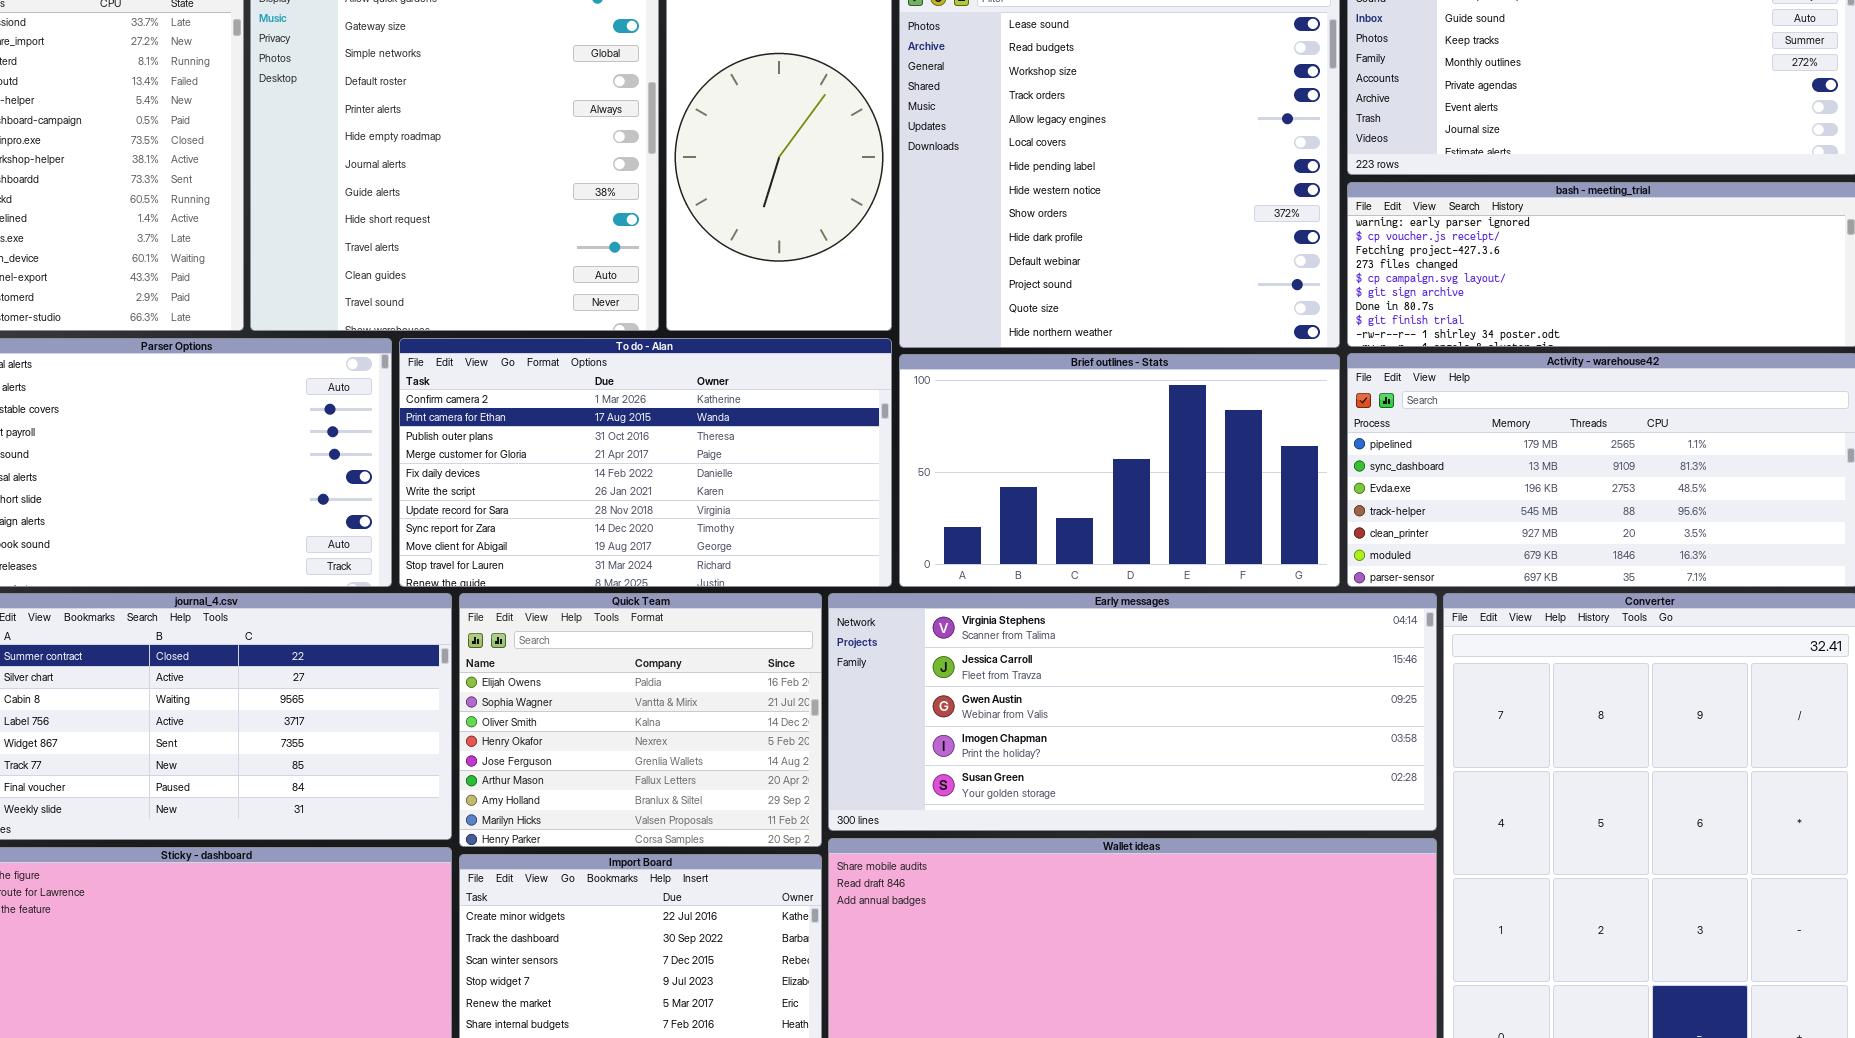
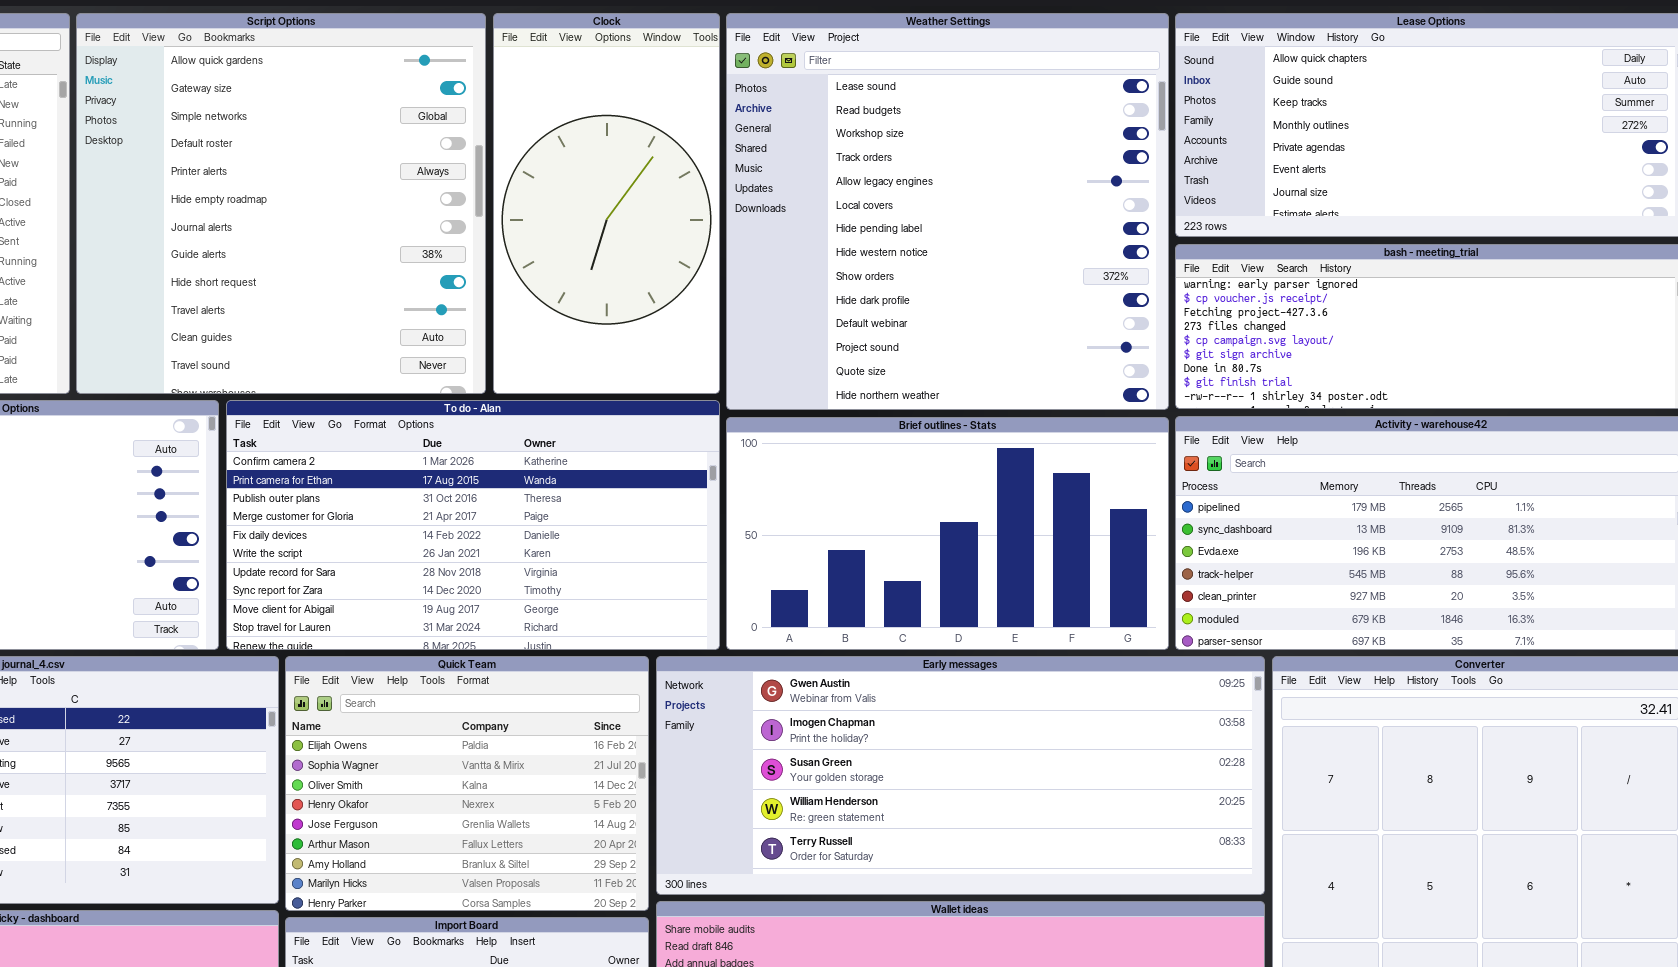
Early messages: [828,593,1437,831] -> [656,656,1265,895], scrolled down 2 rows

